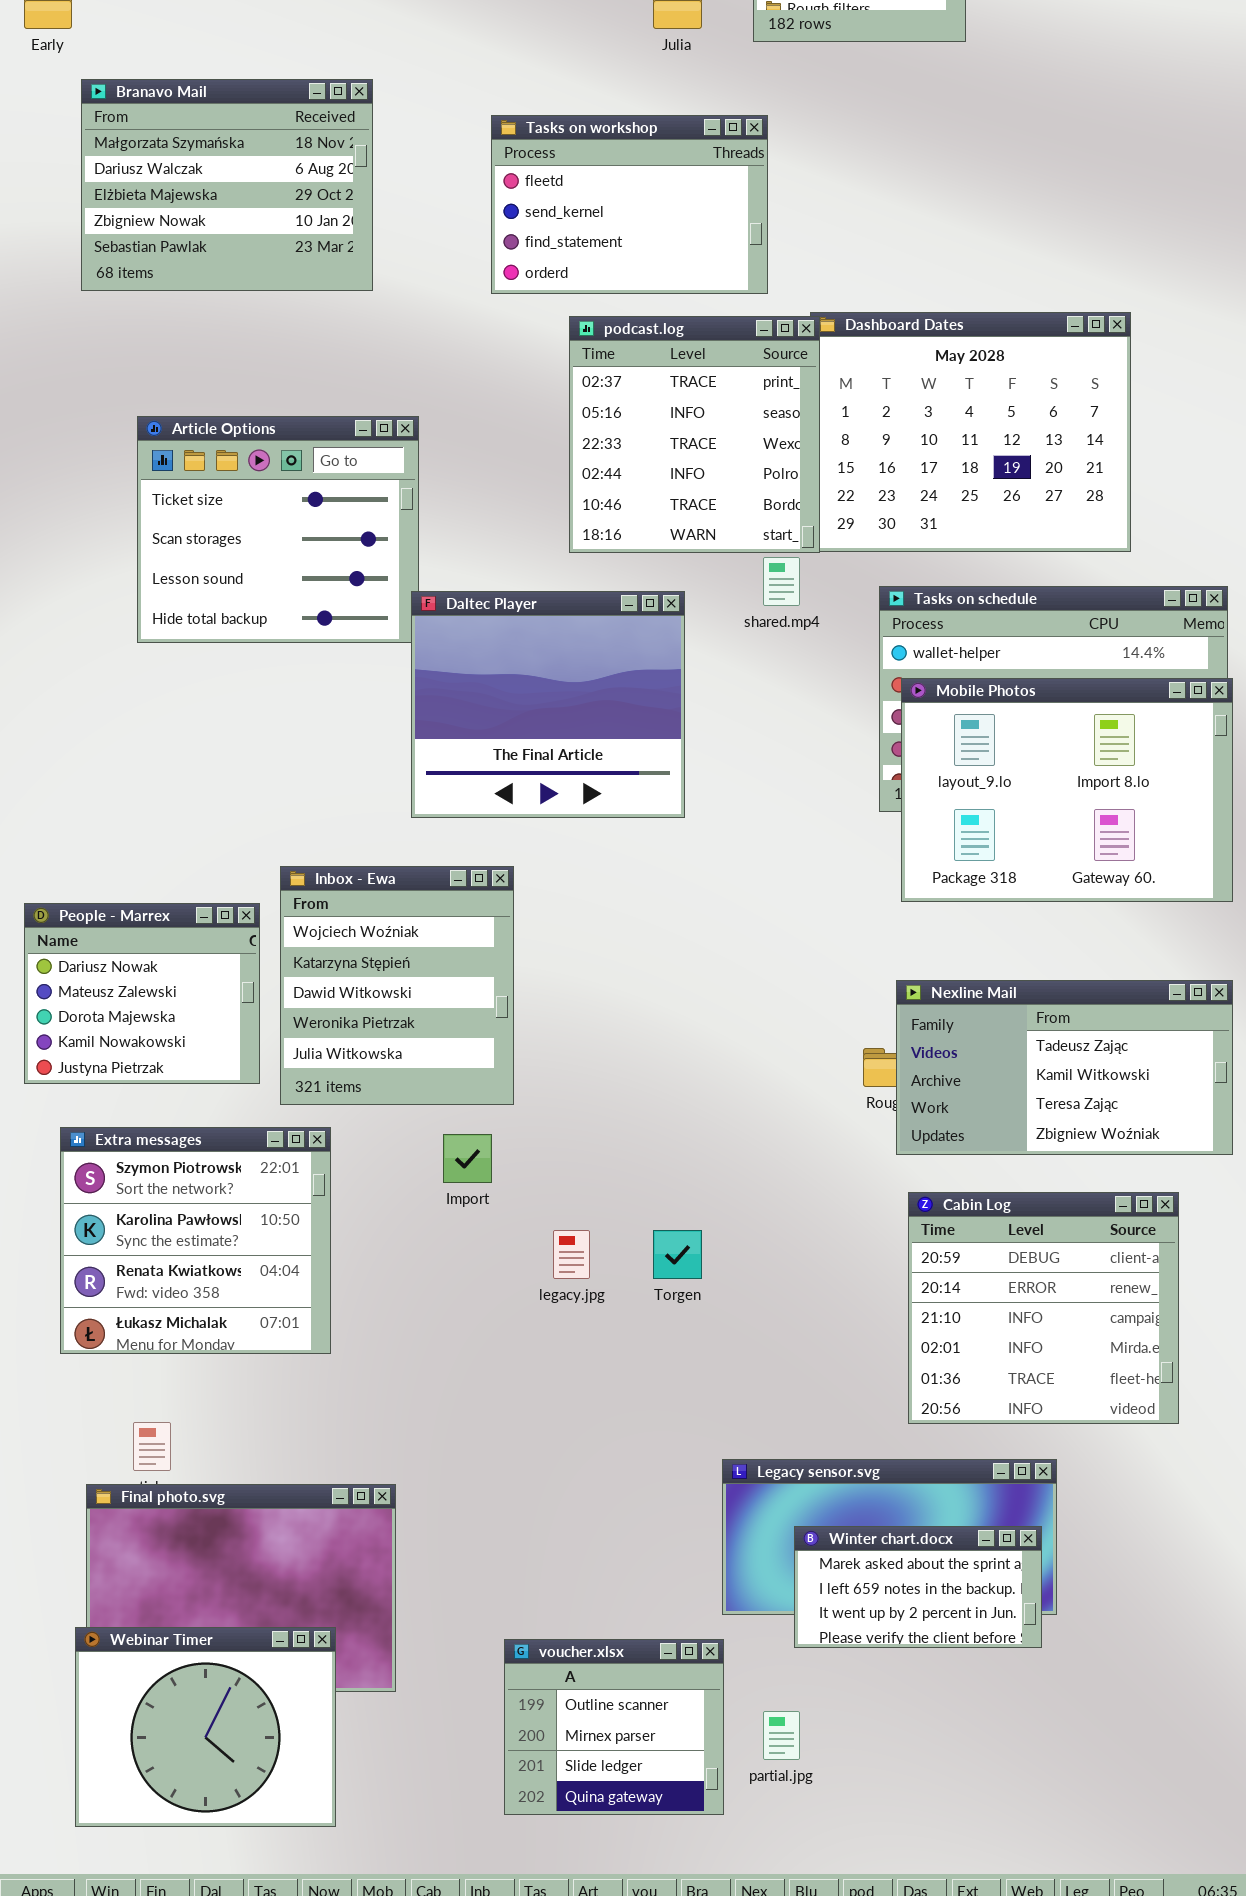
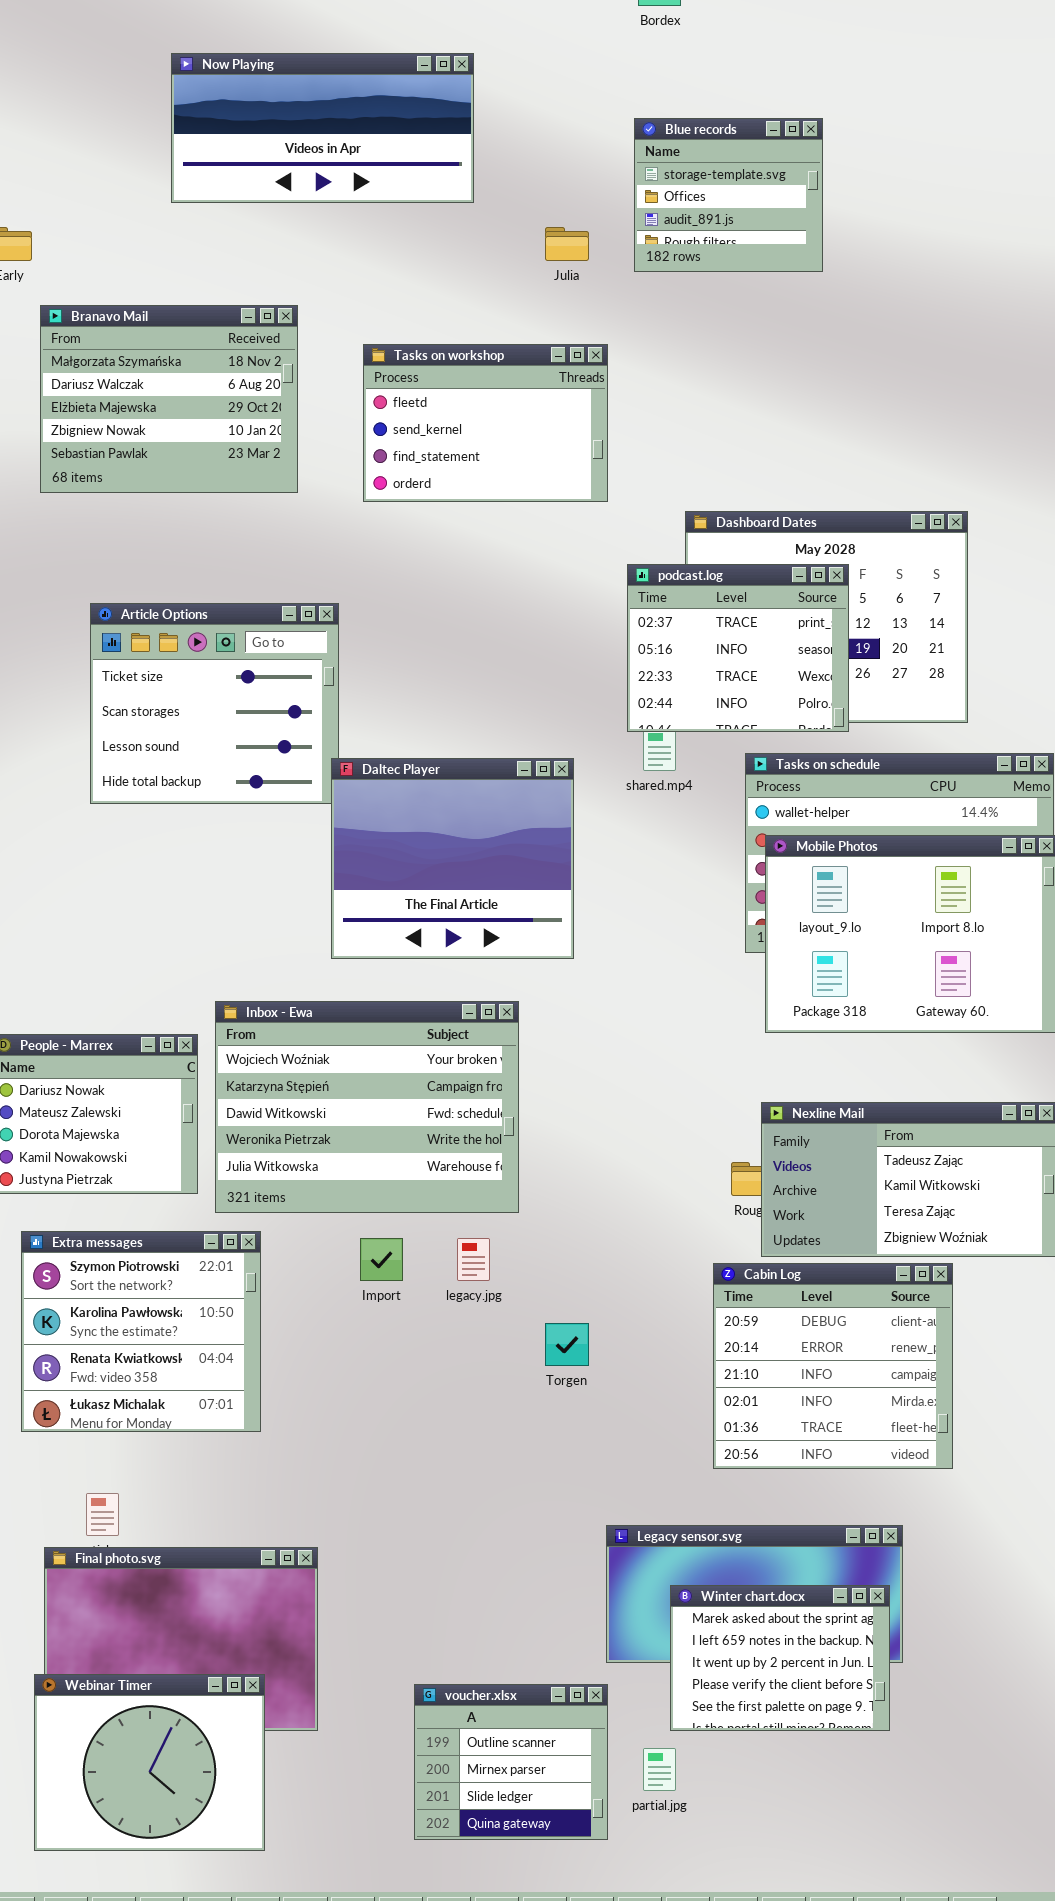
Tasks on workshop: [491,115,768,294] -> [363,344,608,502], moved
podcast.log: [569,316,820,553] -> [627,564,849,732], moved, resized
Inbox - Ewa: [280,866,514,1105] -> [215,1001,519,1213], resized
Cabin Log: [908,1192,1179,1424] -> [713,1263,953,1469], moved
legacy.jpg: [553,1230,590,1279] -> [457,1238,490,1281], moved
Winter chart.docx: [794,1526,1042,1648] -> [670,1585,890,1731], resized

